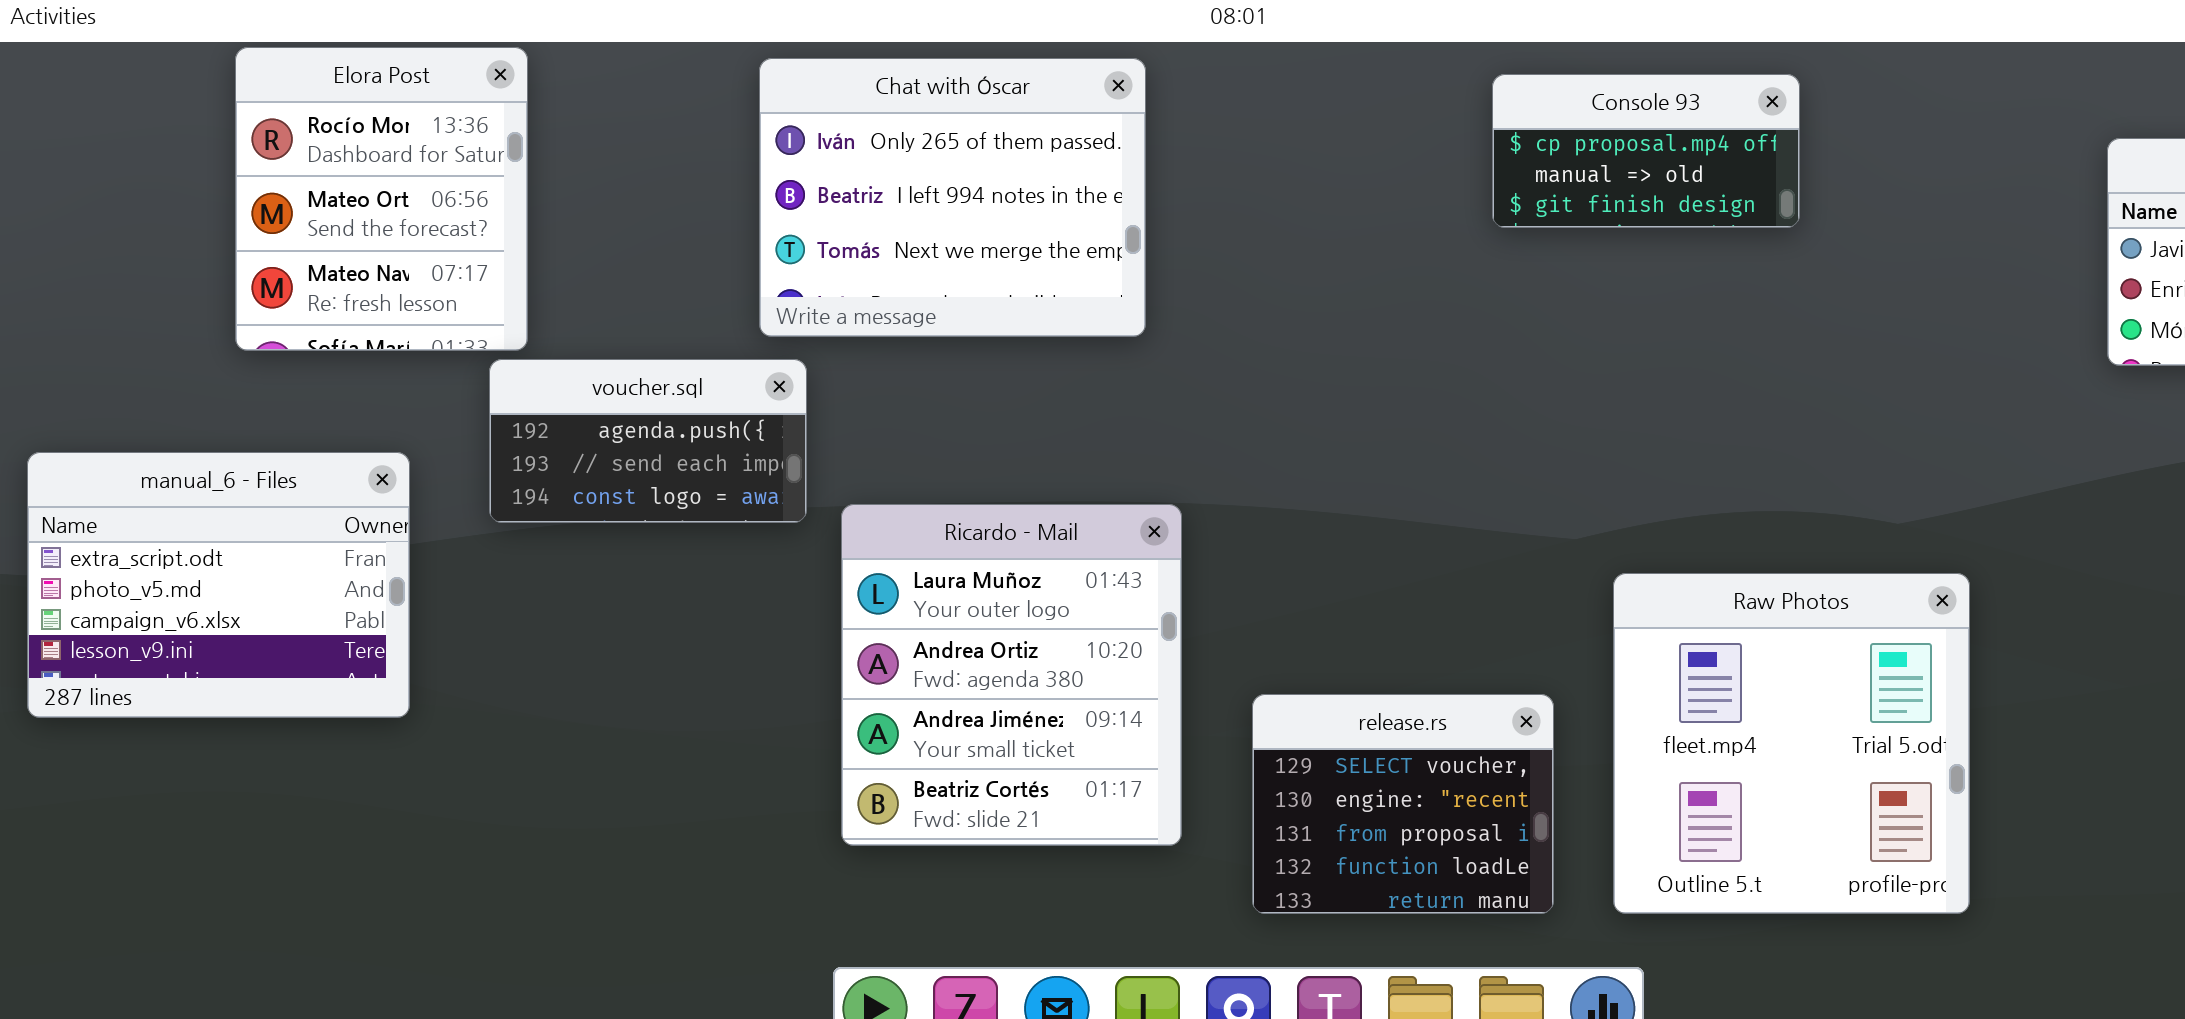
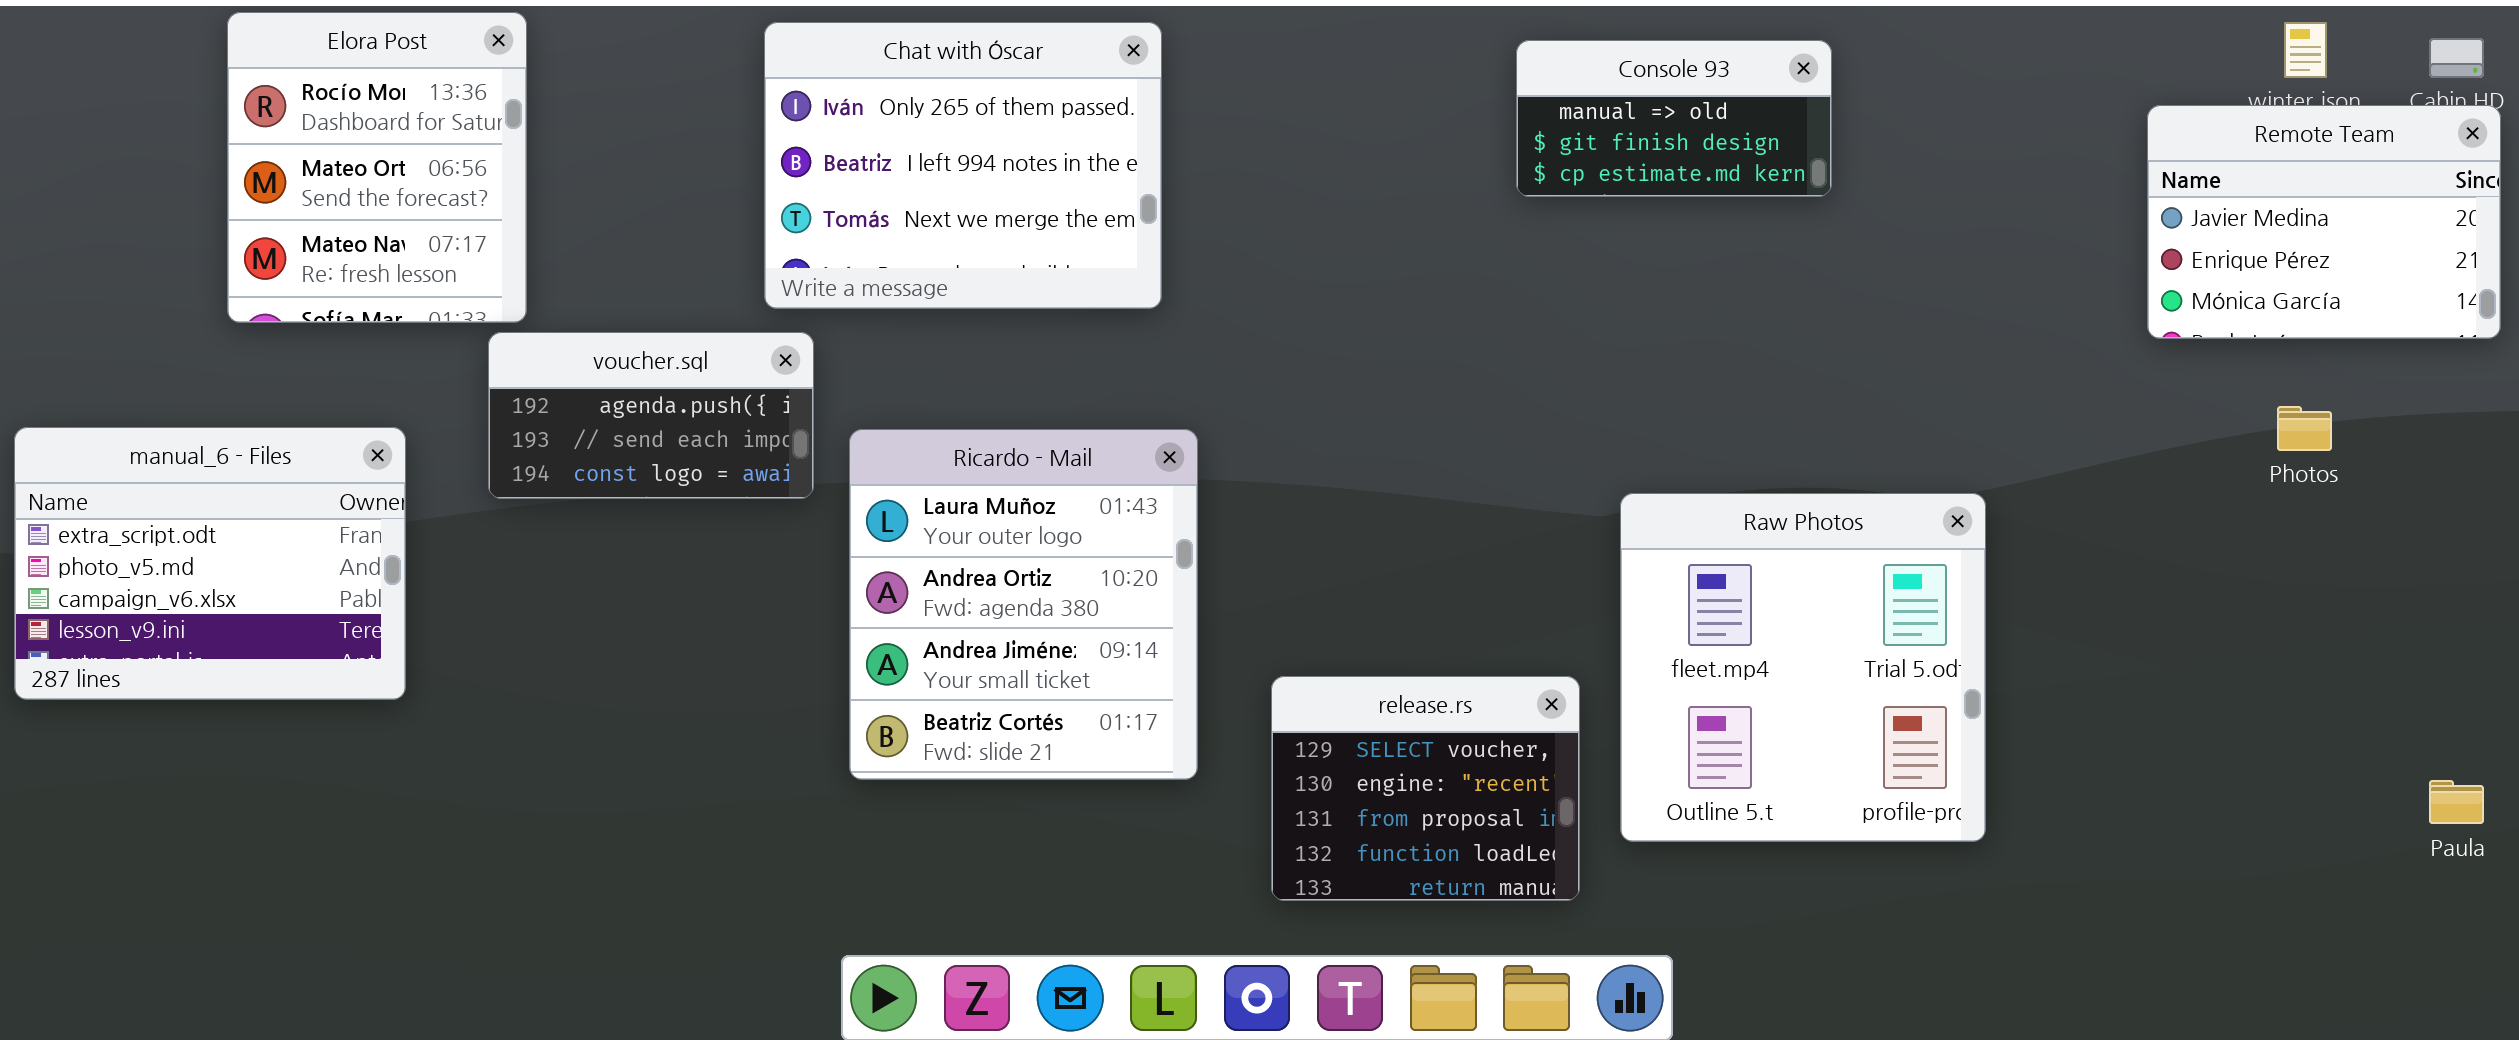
Console 93: [1492,74,1800,228] -> [1516,40,1832,197], scrolled down 1 row
Ricardo - Mail: [841,504,1182,846] -> [849,429,1198,780], moved
Raw Photos: [1613,573,1970,914] -> [1620,493,1986,842], moved

